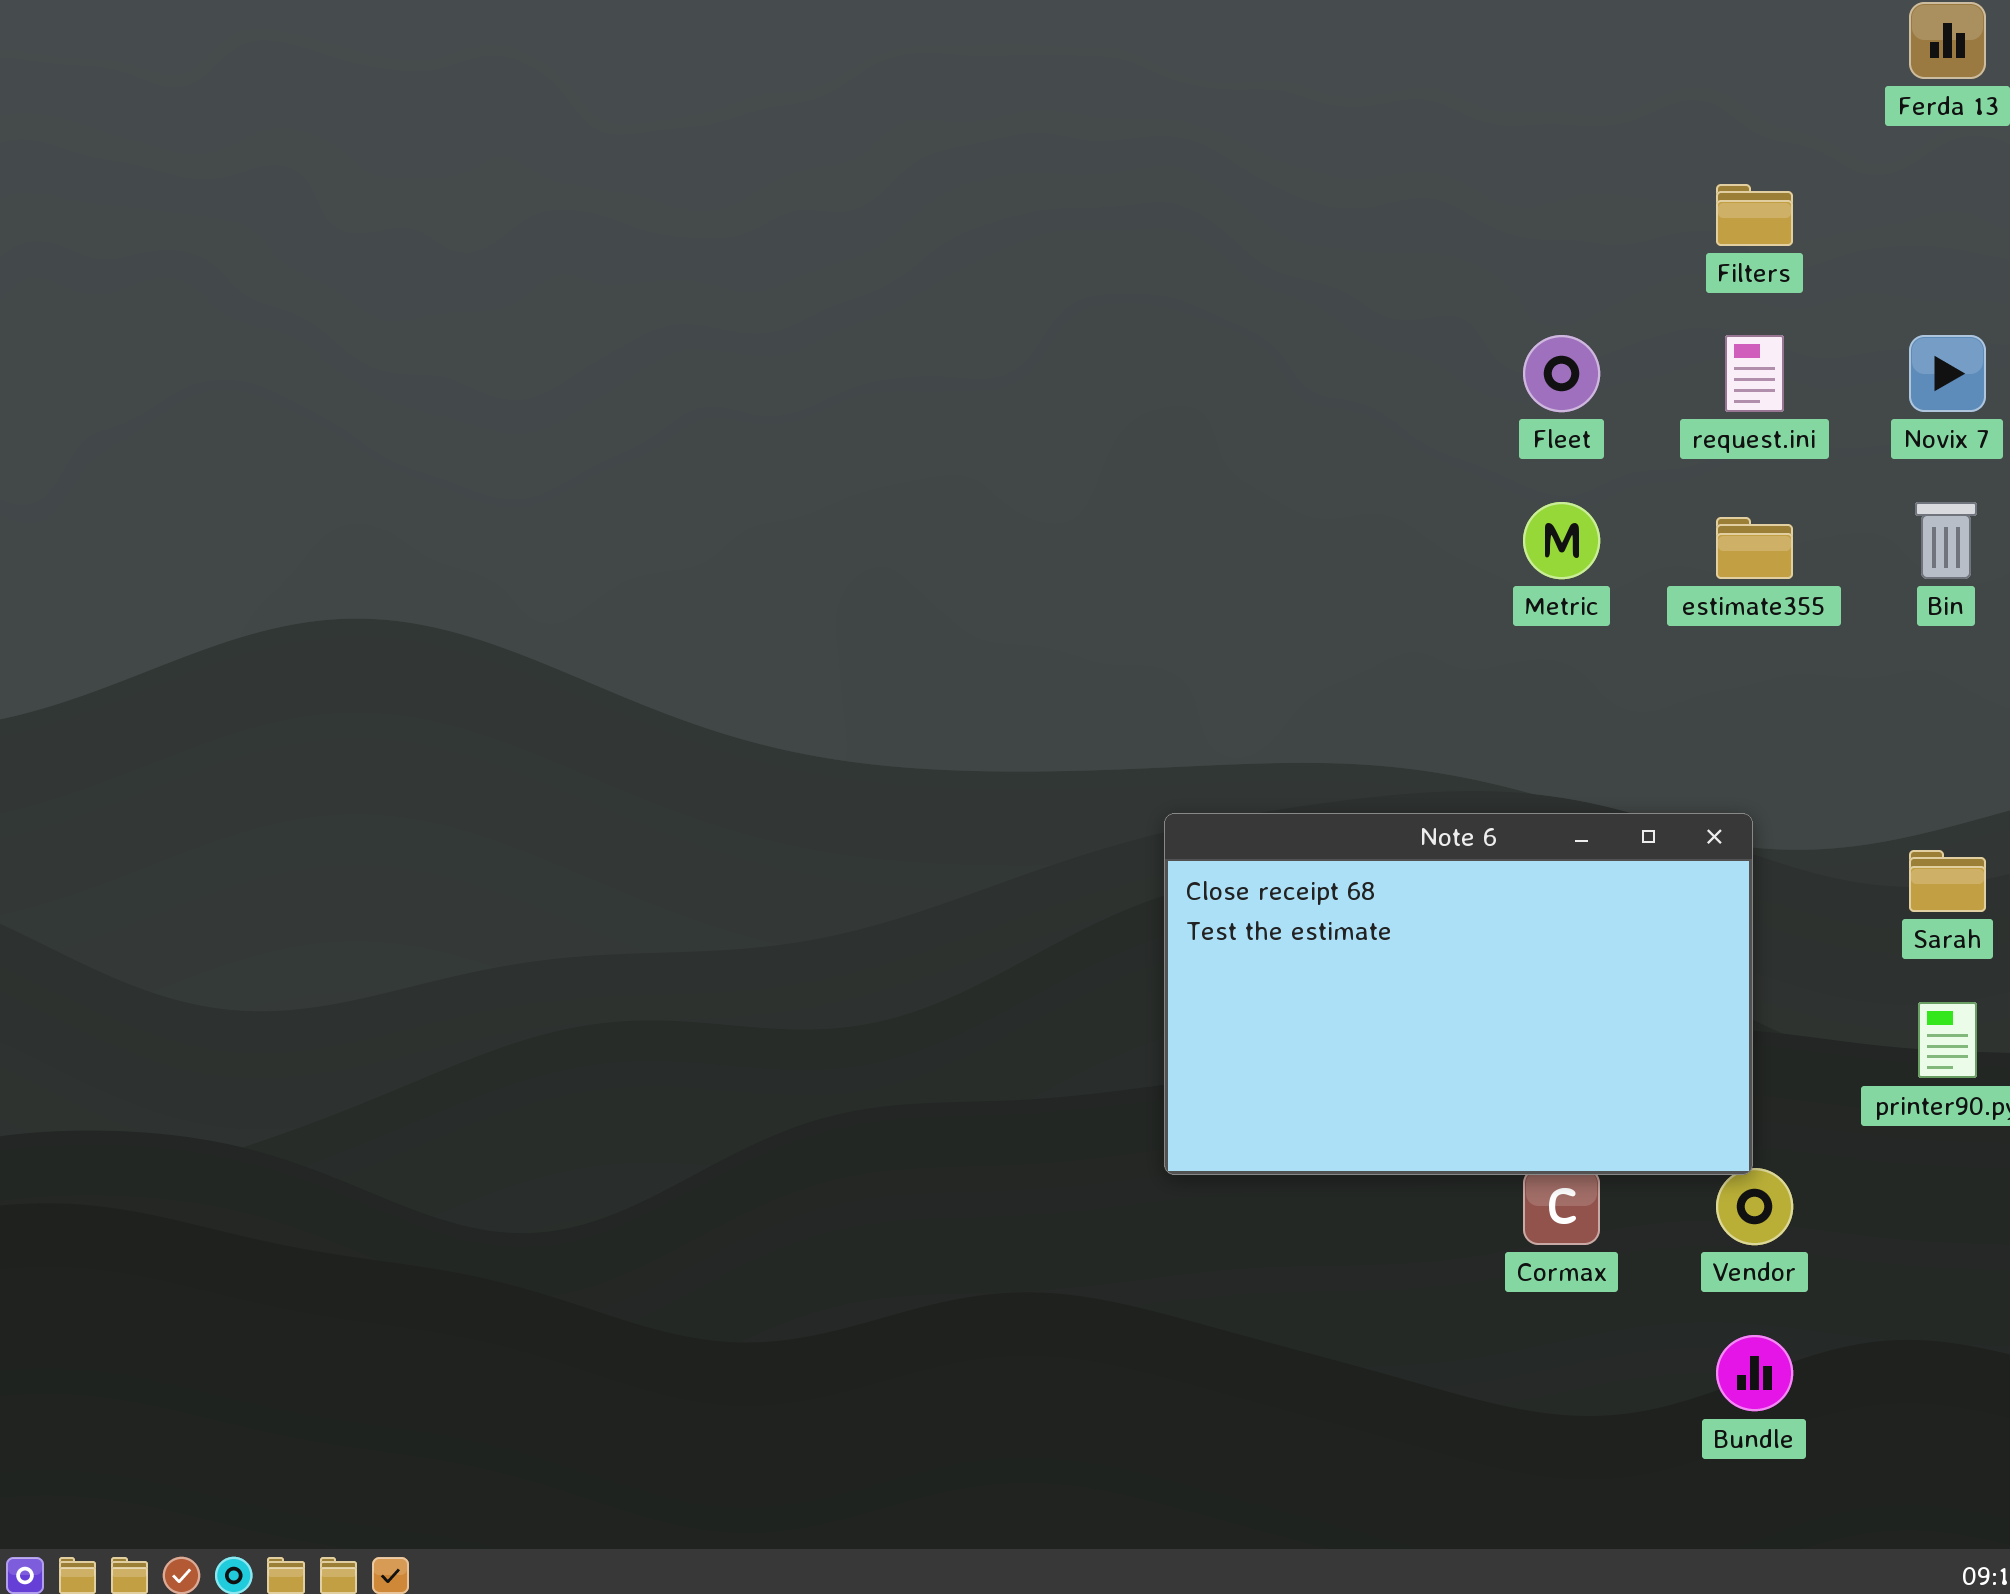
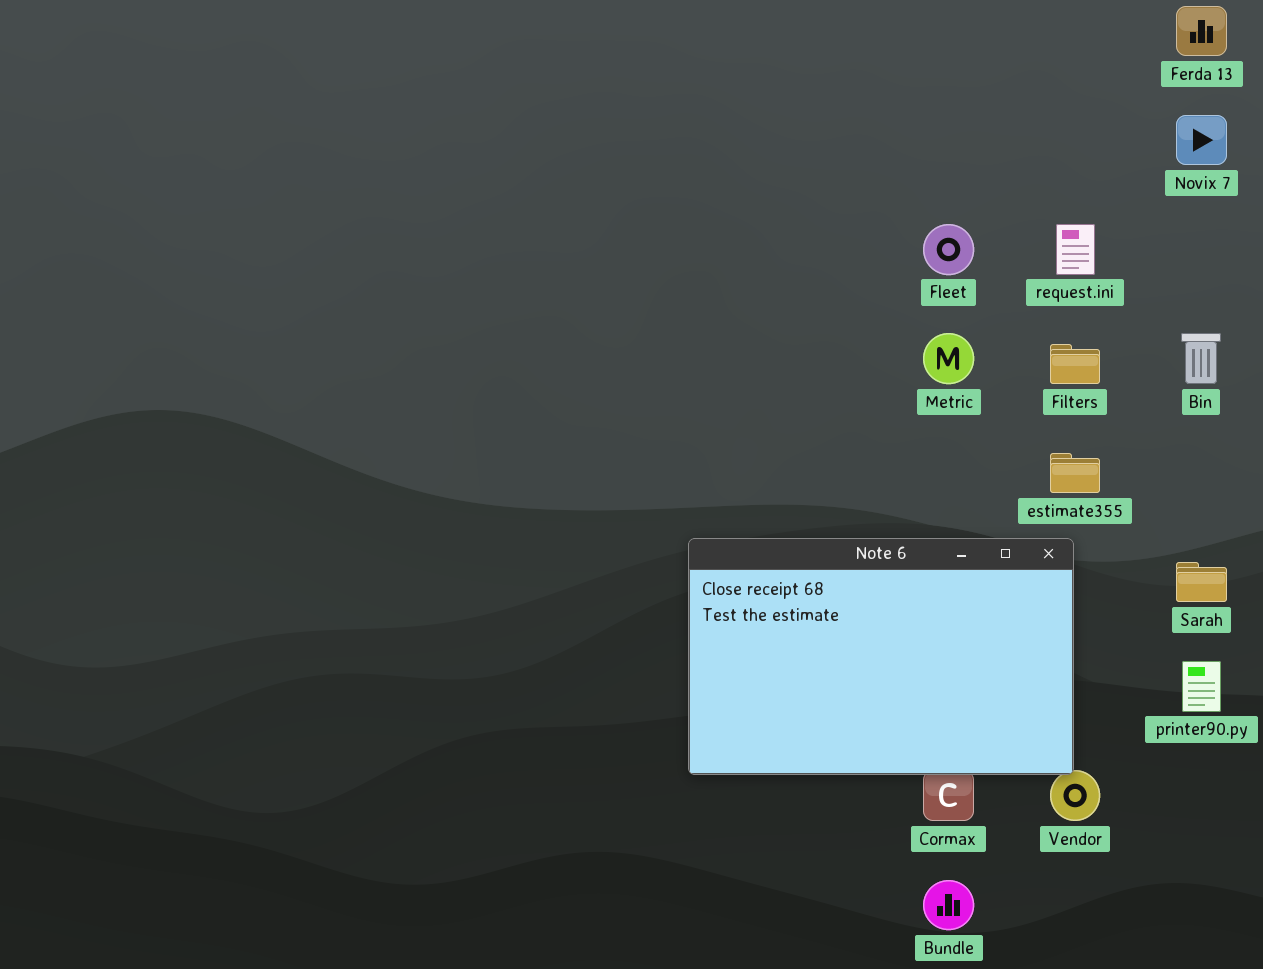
Filters: [1716,184,1793,246] -> [1050,344,1100,384], moved
Novix 7: [1909,335,1986,412] -> [1176,115,1227,165], moved
estimate355: [1716,517,1793,579] -> [1050,453,1100,493], moved
Bundle: [1716,1335,1793,1411] -> [923,880,974,930], moved

